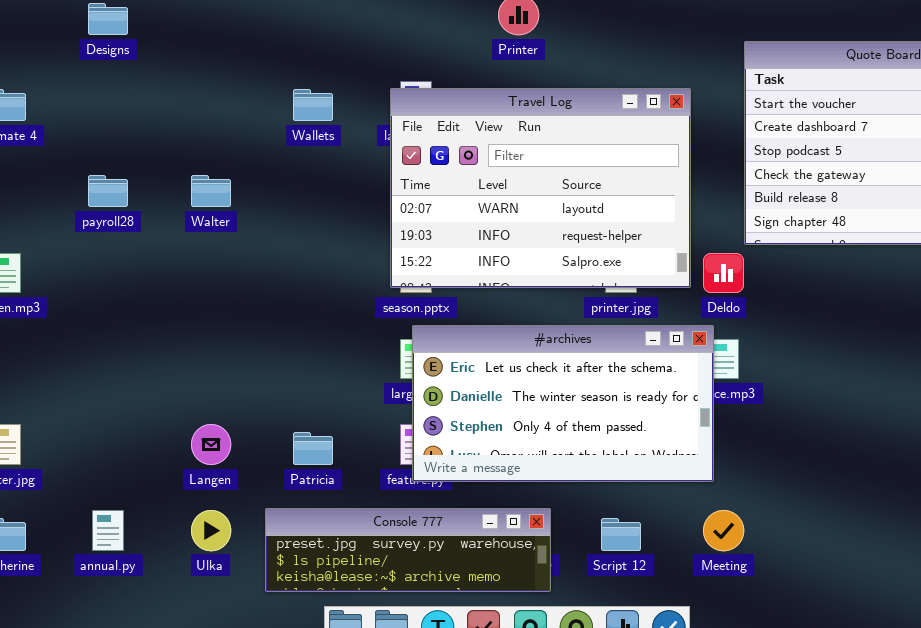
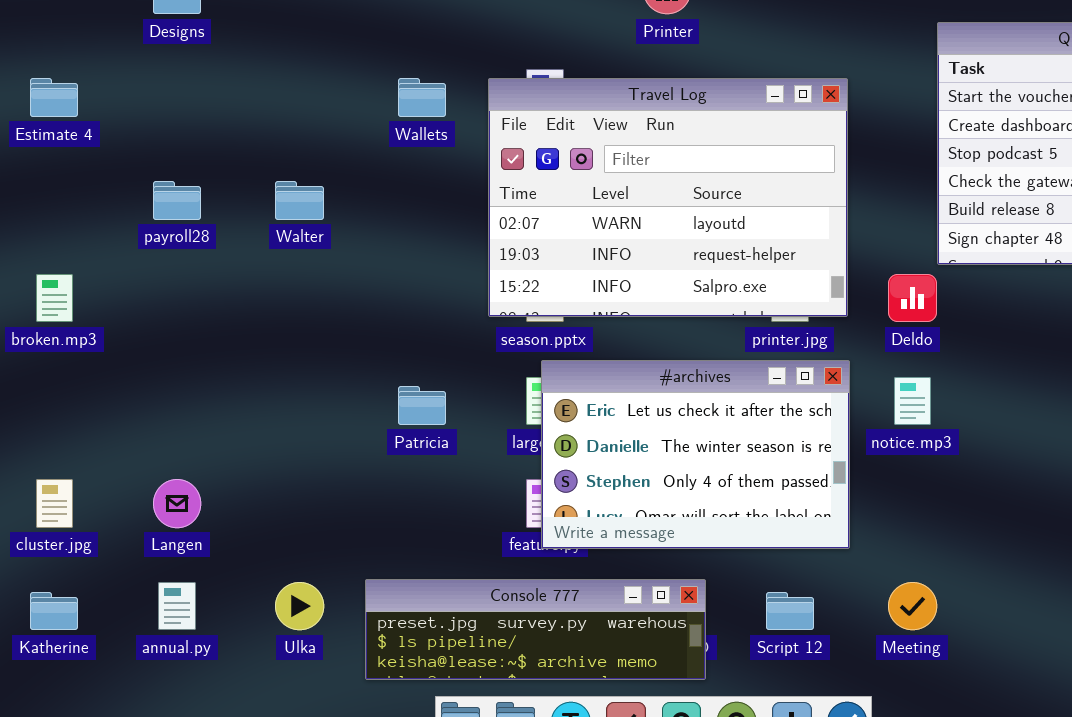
Travel Log: [390,88,691,288] -> [488,78,848,317], moved
#archives: [412,325,714,482] -> [541,360,850,549], resized
Langen: [191,424,231,465] -> [153,479,201,528], moved
Patricia: [293,432,333,465] -> [398,386,446,425], moved

